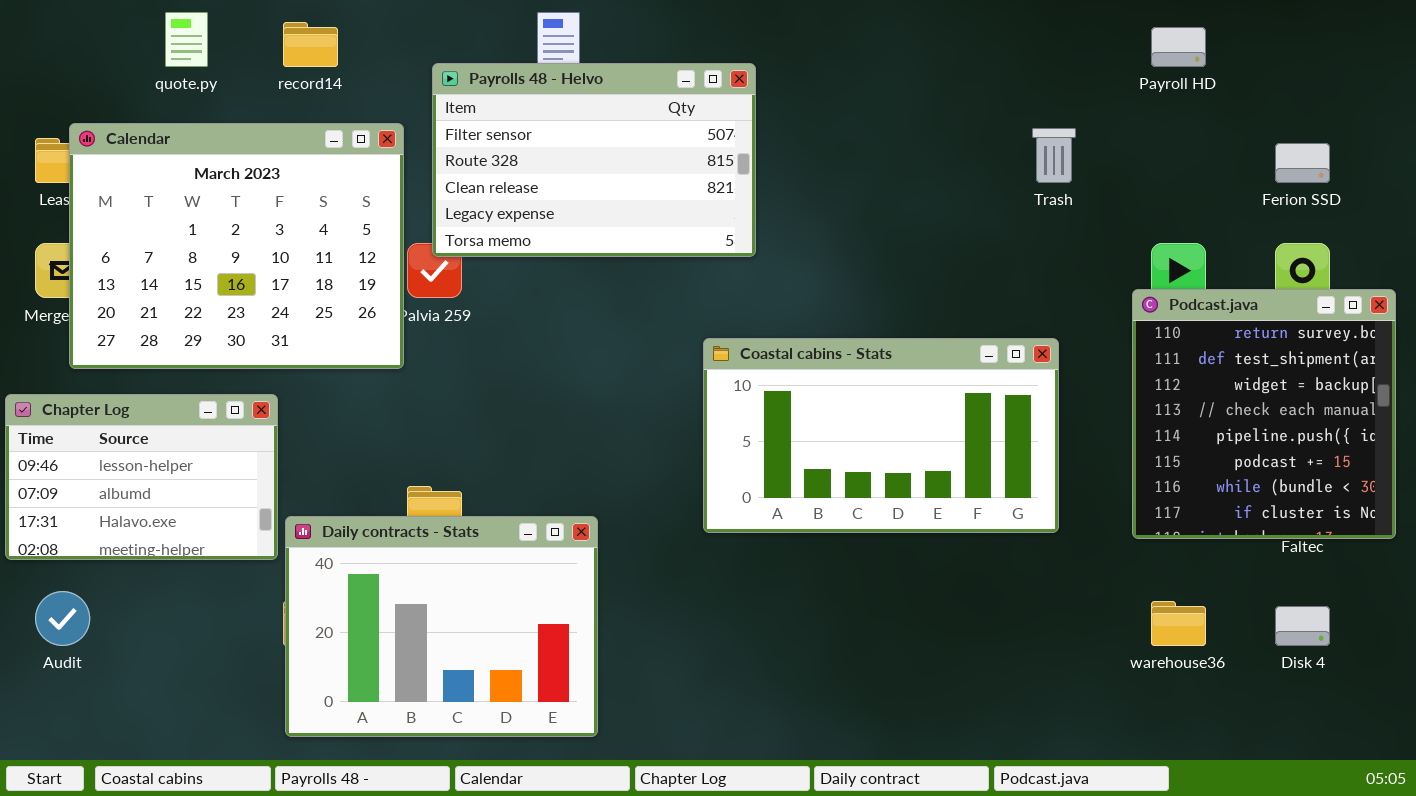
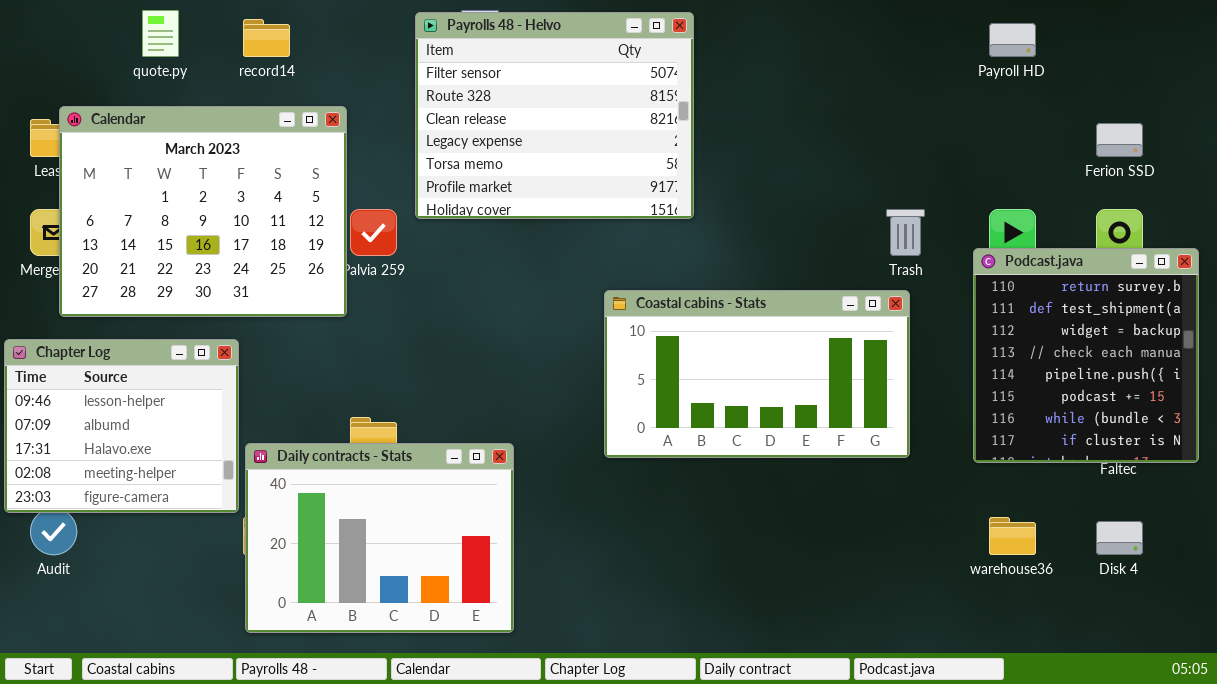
Payrolls 48 - Helvo: [432,63,756,257] -> [415,12,694,219], moved, resized
Trash: [1032,128,1076,183] -> [886,209,925,256], moved
Chapter Log: [5,394,278,560] -> [4,339,239,513], resized

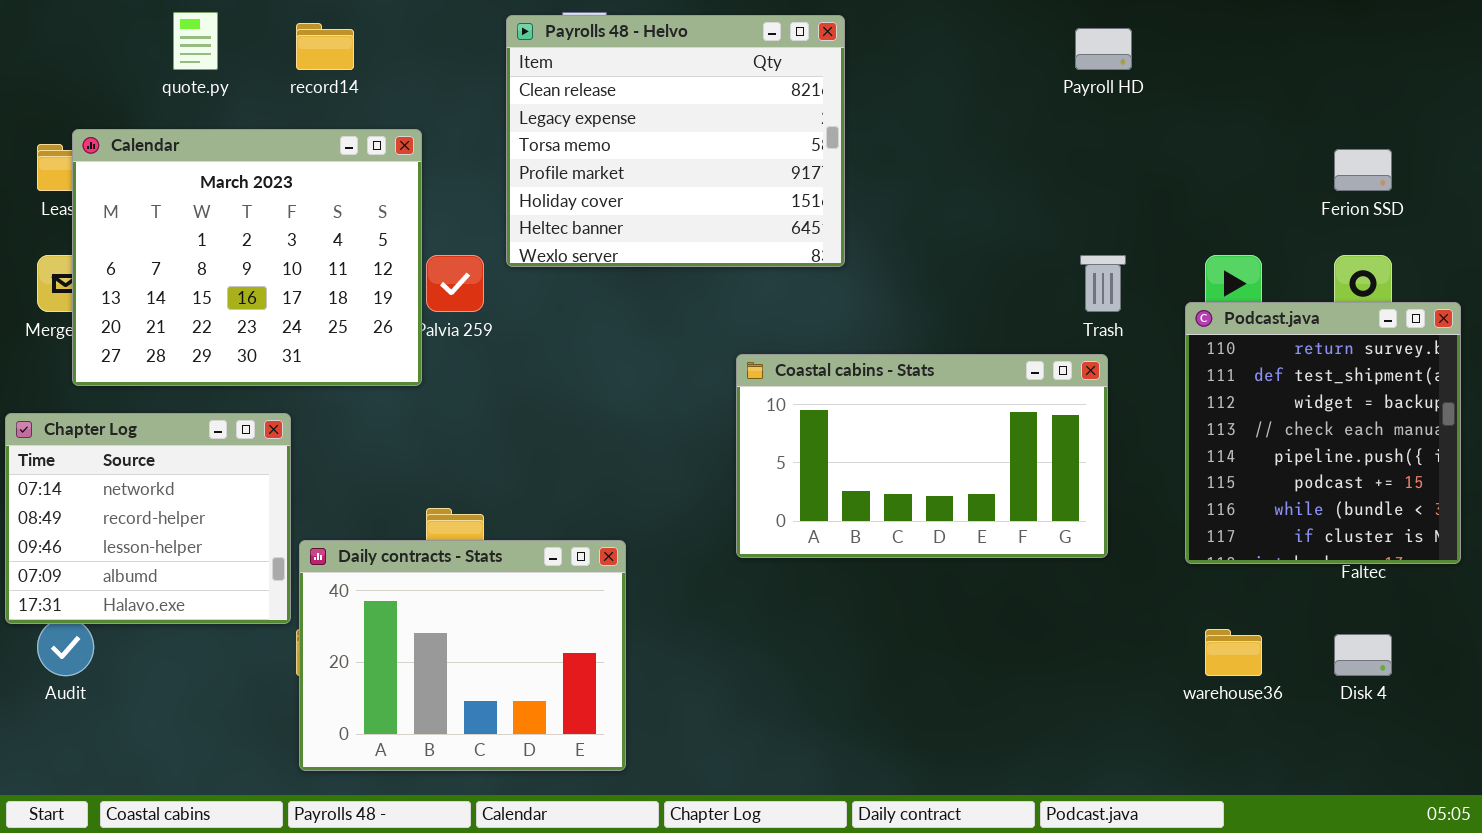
Payrolls 48 - Helvo: [415,12,694,219] -> [506,15,845,267], scrolled down 2 rows
Payroll HD: [989,23,1036,57] -> [1075,28,1132,70], moved
Chapter Log: [4,339,239,513] -> [5,413,291,624], scrolled up 2 rows

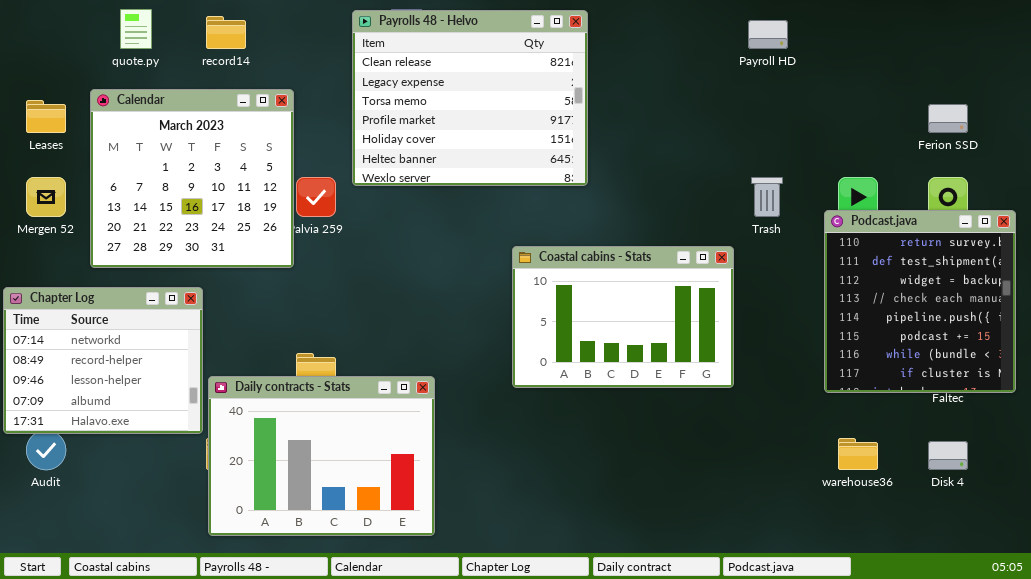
Calendar: [72,129,422,386] -> [90,89,294,268], resized
Coastal cabins - Stats: [736,354,1108,558] -> [512,246,734,388], resized

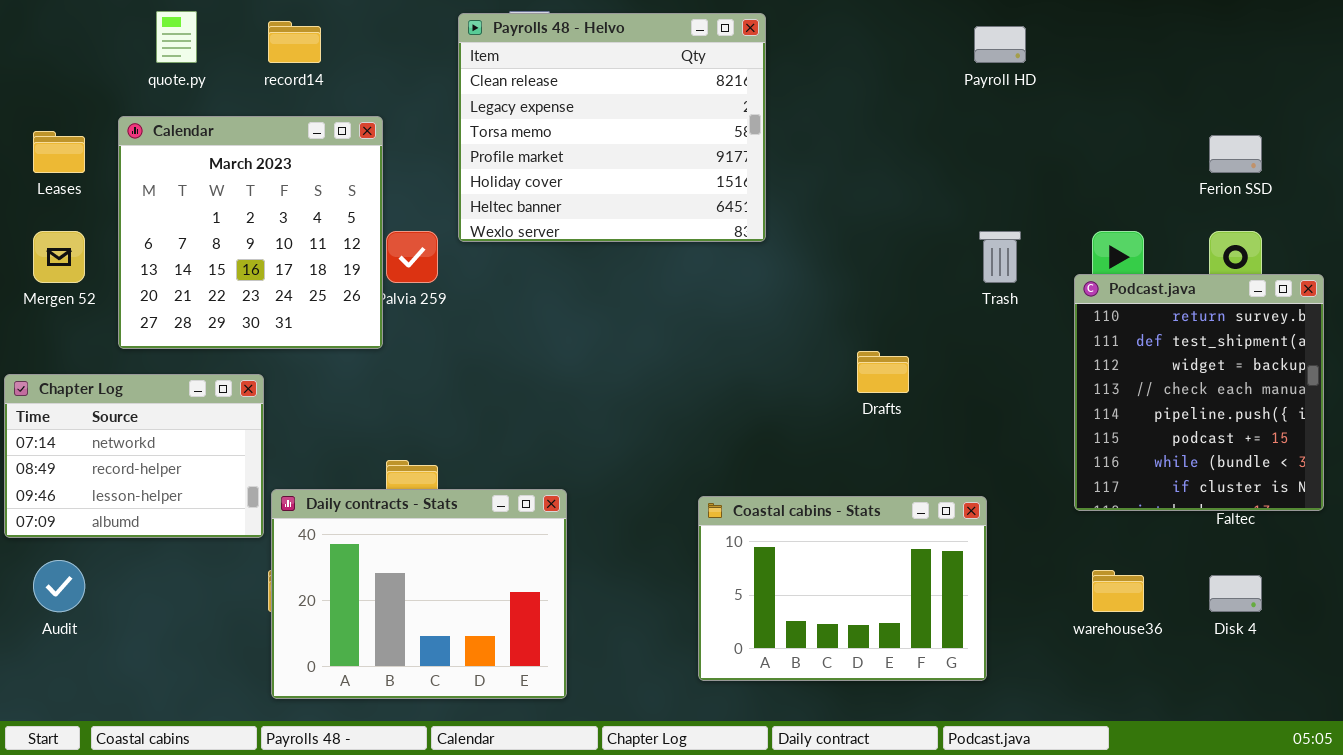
Coastal cabins - Stats: [512,246,734,388] -> [698,496,987,681], moved
Chapter Log: [3,287,203,434] -> [4,374,264,538], resized

